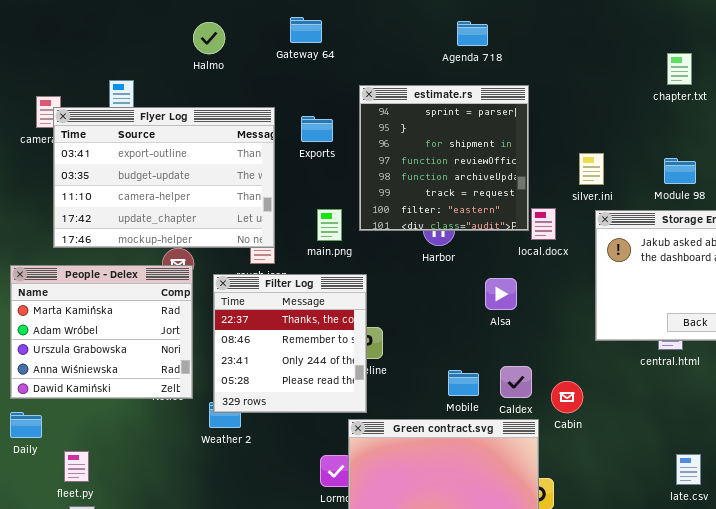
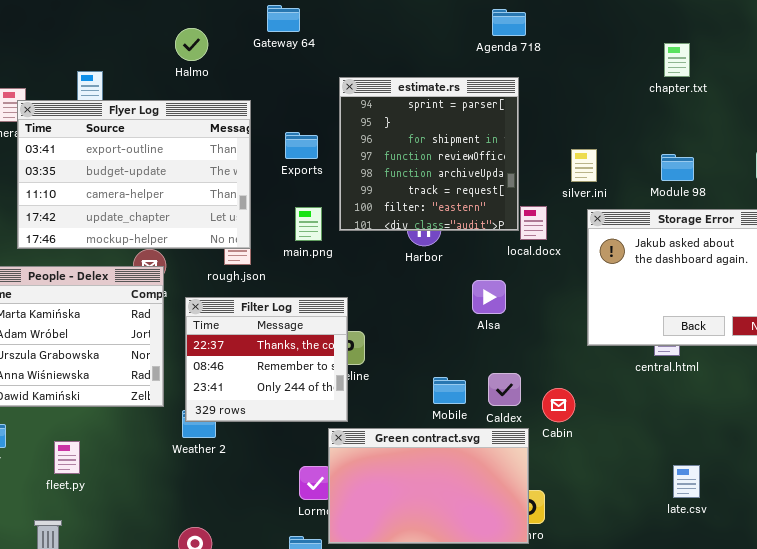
Agenda 718: [457,21,488,46] -> [492,9,526,36], moved
Halmo: [193,22,225,54] -> [175,28,208,61], moved
Exports: [301,116,333,142] -> [285,132,318,159], moved
Filter Log: [213,274,367,413] -> [185,297,348,422], resized
fleet.py: [64,451,89,482] -> [54,441,80,474], moved

